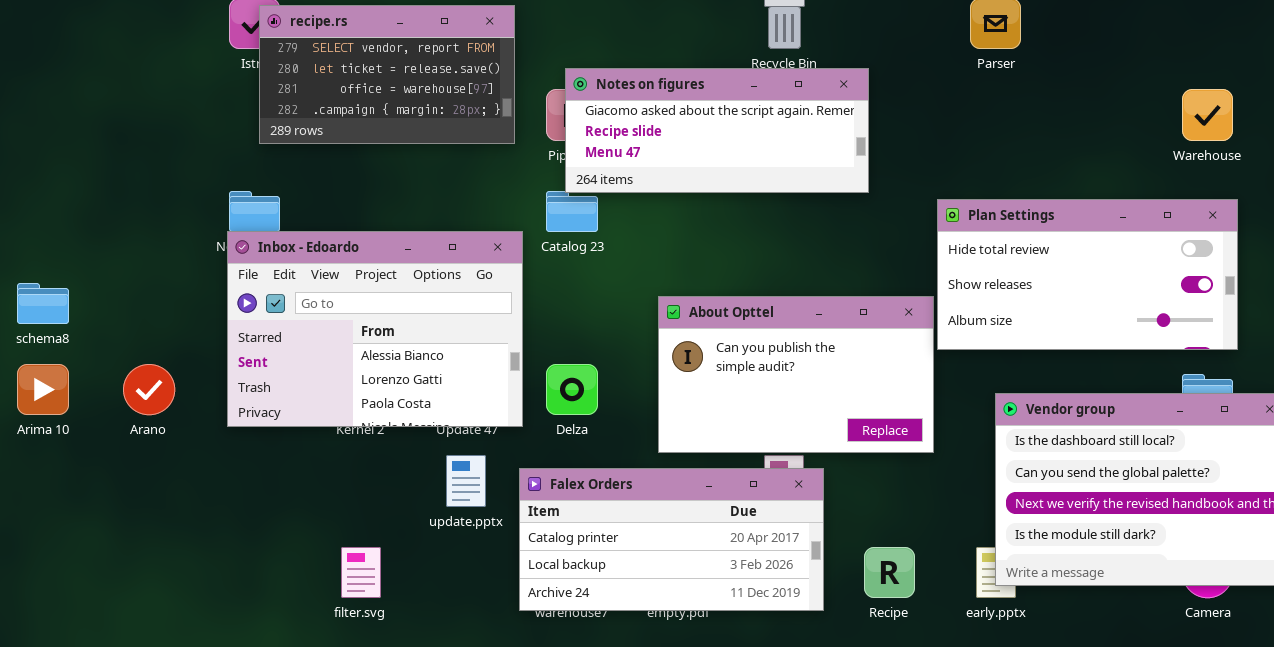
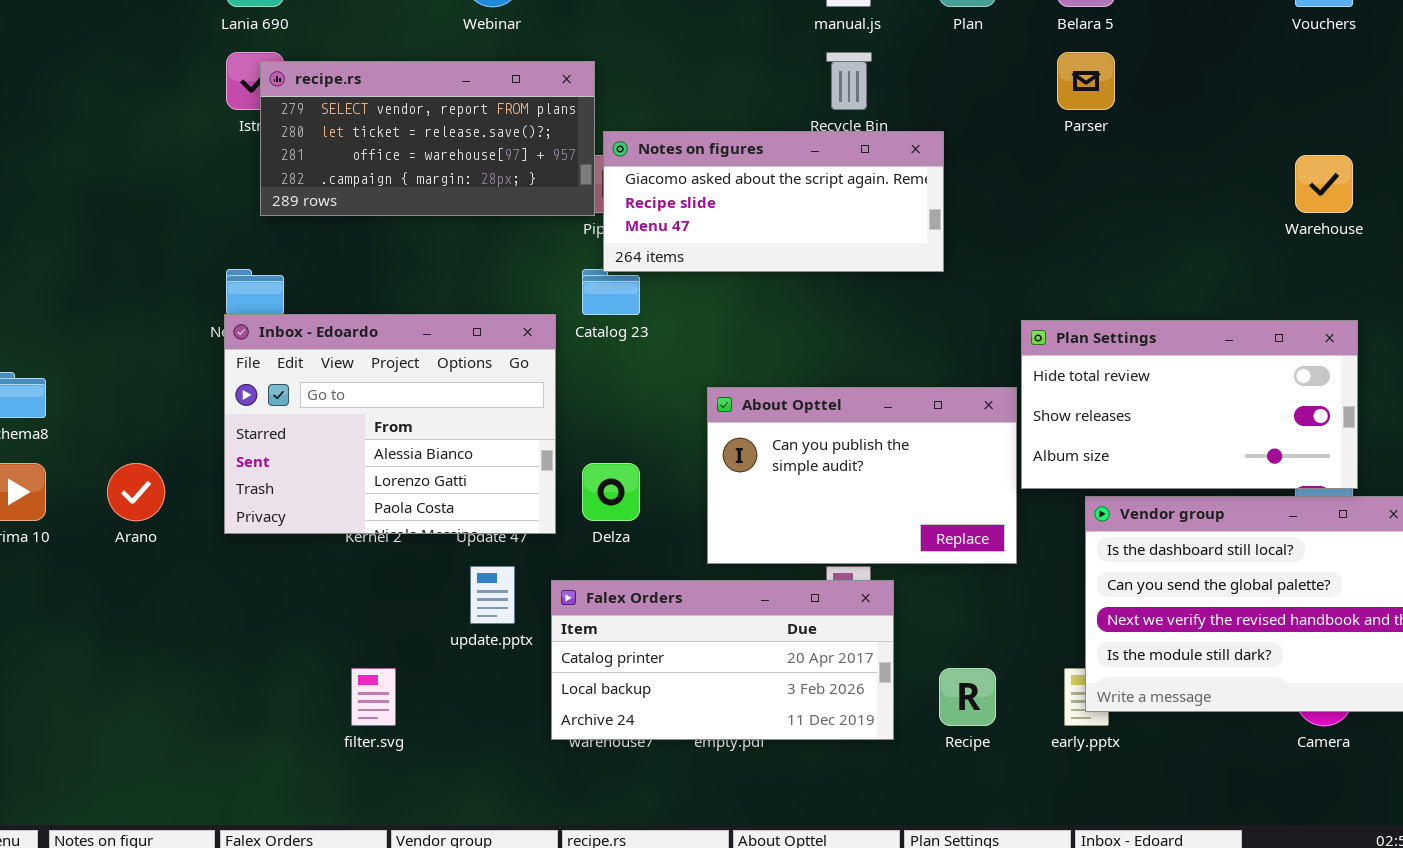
recipe.rs: [259,5,515,144] -> [260,61,595,216], resized
Plan Settings: [937,199,1238,350] -> [1021,320,1358,489], moved

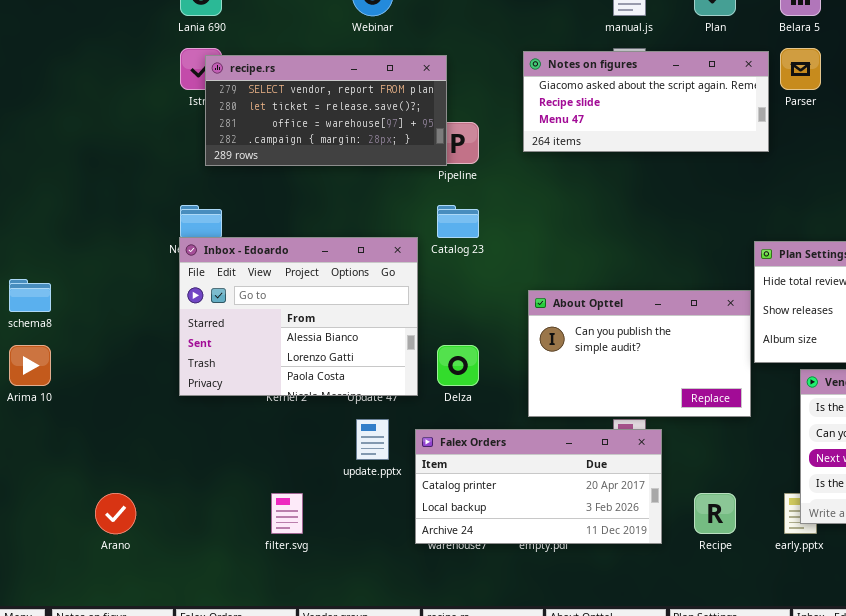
Notes on figures: [603,131,944,272] -> [523,51,769,152], moved
Arano: [107,463,165,521] -> [95,493,136,534], moved

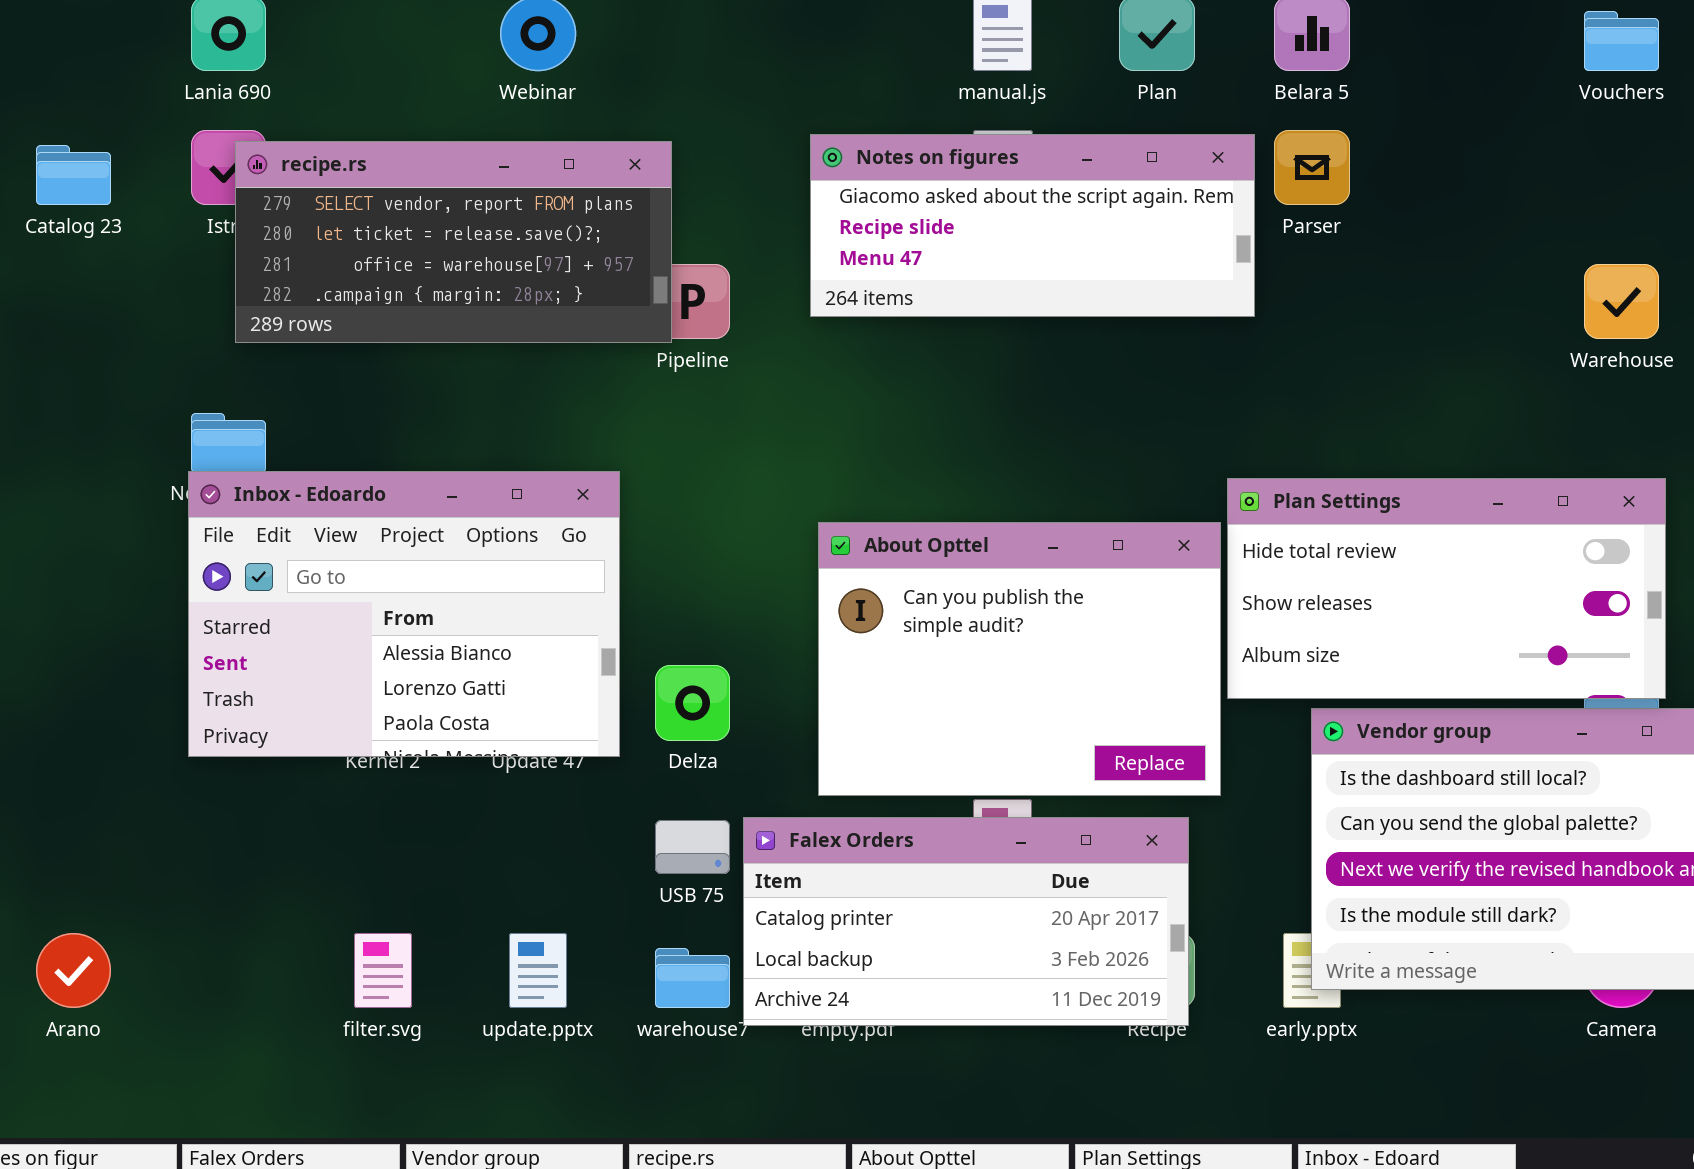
Catalog 23: [437,205,479,238] -> [36,145,111,205], moved
About Opttel: [528,290,751,417] -> [818,522,1221,796], resized
update.pptx: [356,419,389,460] -> [509,933,567,1008], moved
Falex Orders: [415,429,662,544] -> [743,817,1189,1026], moved

